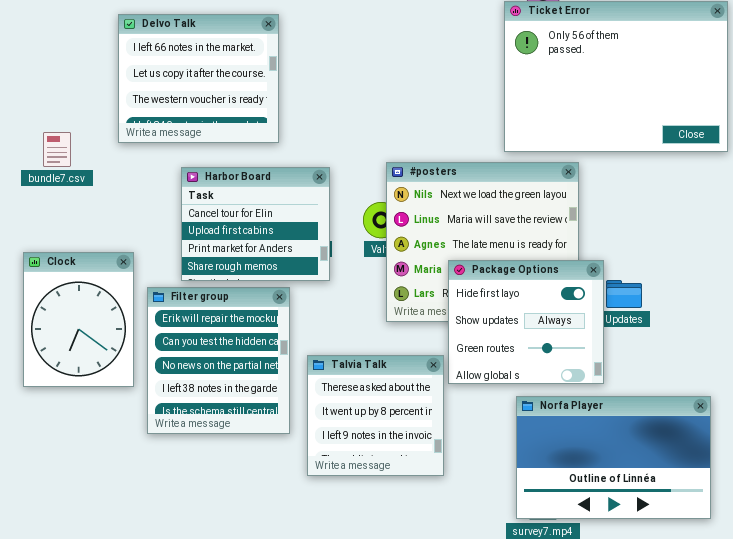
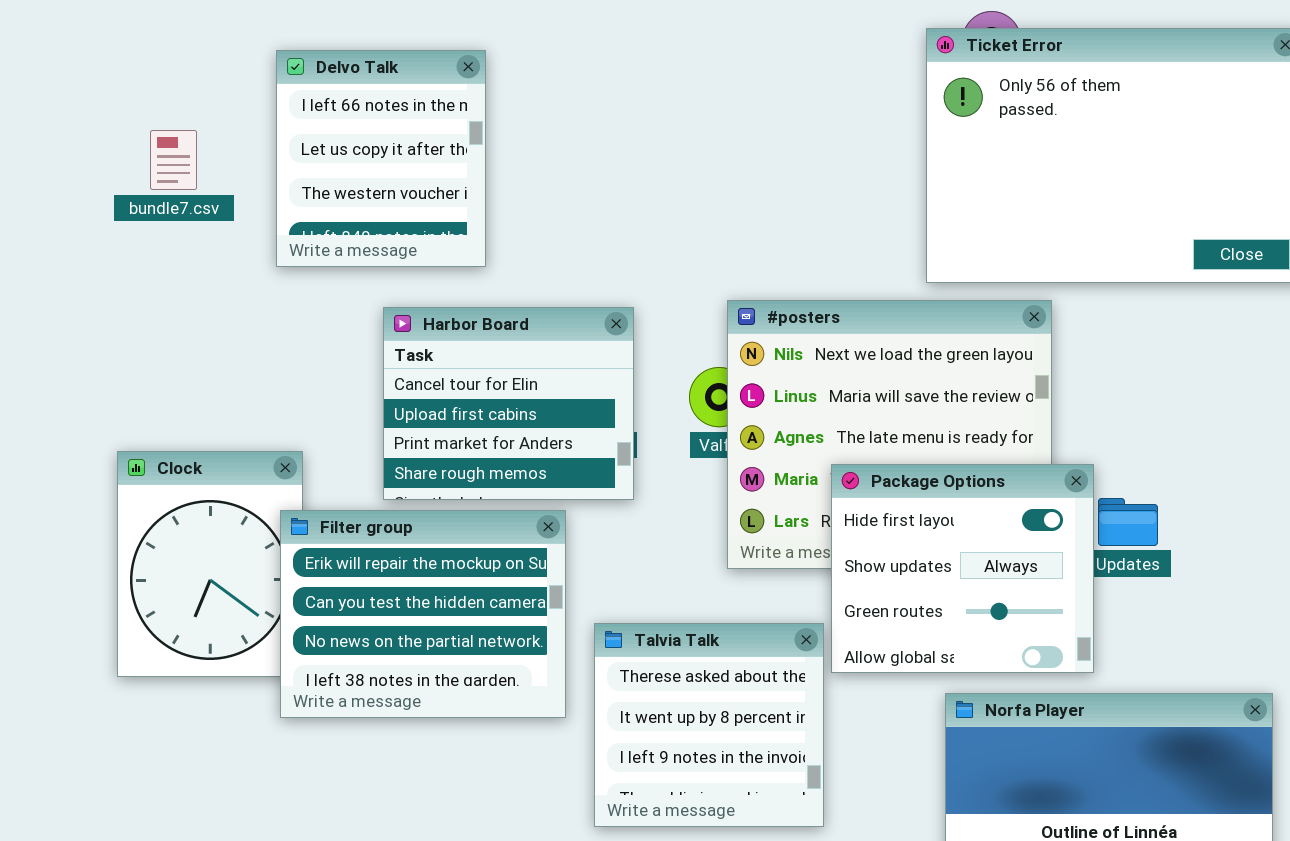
Delvo Talk: [118,14,279,143] -> [276,50,486,267], resized
bundle7.csv: [43,132,71,167] -> [150,130,197,190], moved
Filter group: [147,287,290,434] -> [280,510,566,718], resized

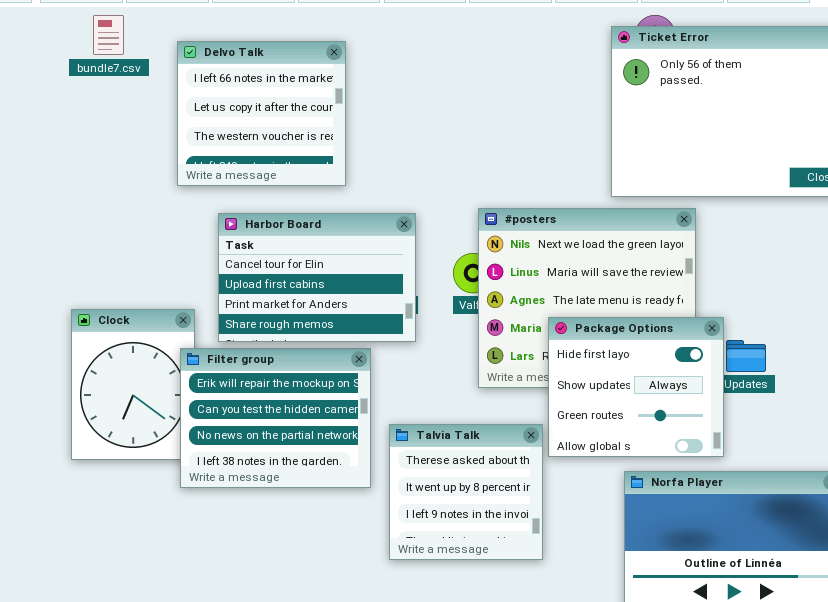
Delvo Talk: [276,50,486,267] -> [177,41,346,186], resized
bundle7.csv: [150,130,197,190] -> [93,15,124,55], moved
Harbor Board: [383,307,634,500] -> [218,213,416,342], resized

